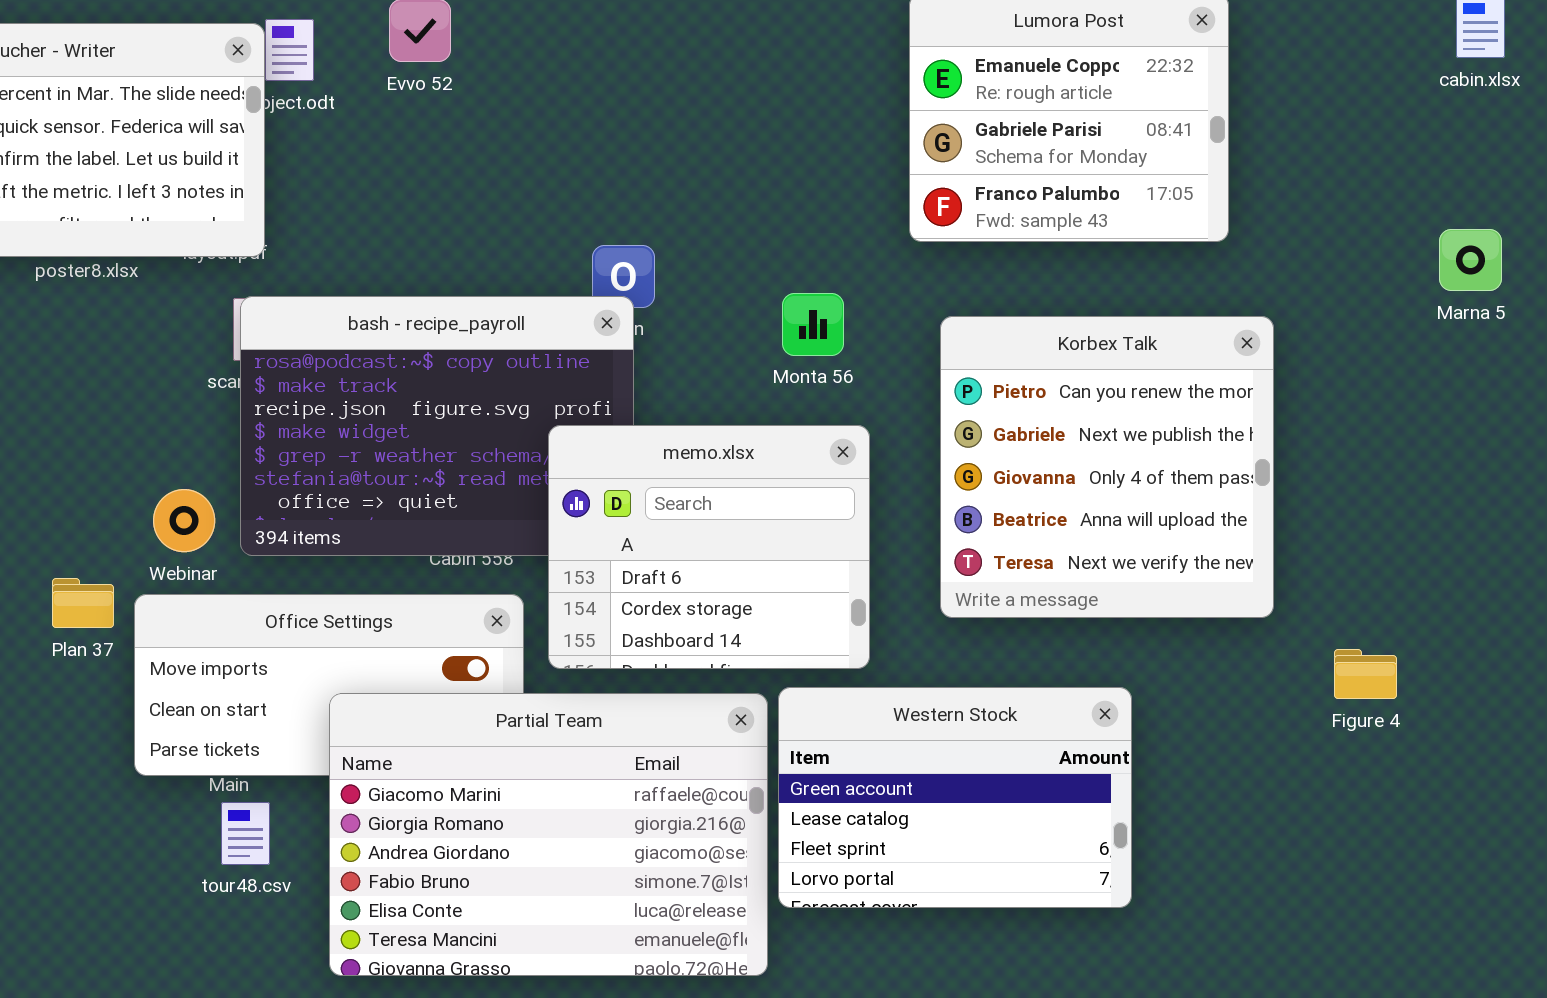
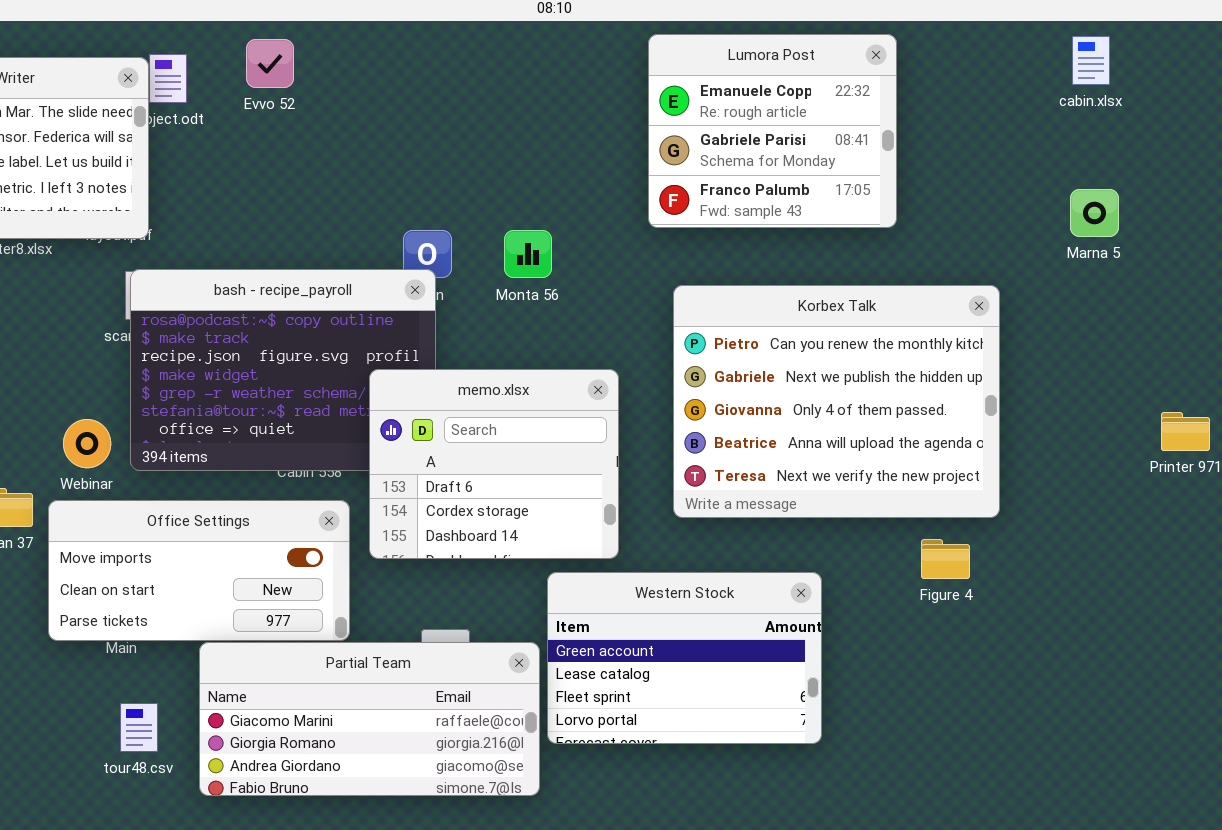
Marna 5: [1439,229,1502,291] -> [1070,189,1119,237], moved
Monta 56: [782,293,844,356] -> [504,230,552,278], moved
Korbex Talk: [940,316,1274,618] -> [673,285,1000,518], resized
Figure 4: [1334,649,1397,699] -> [921,539,970,579], moved
Partial Team: [329,693,768,976] -> [199,642,540,796], resized
tour48.csv: [221,802,270,865] -> [120,703,158,752], moved

